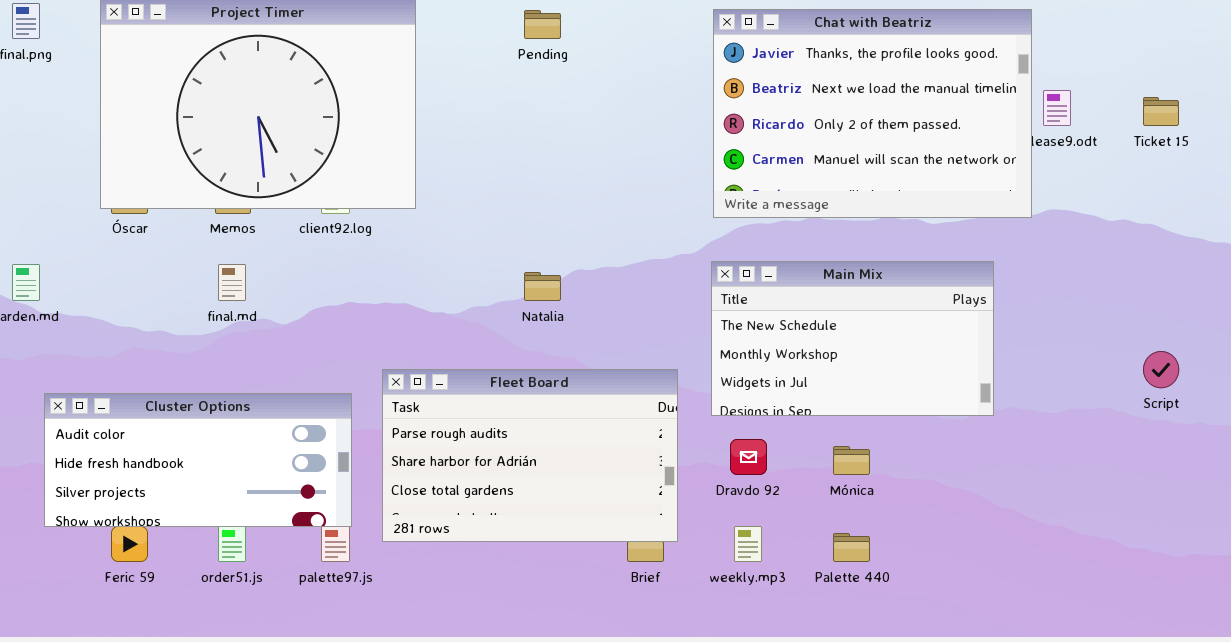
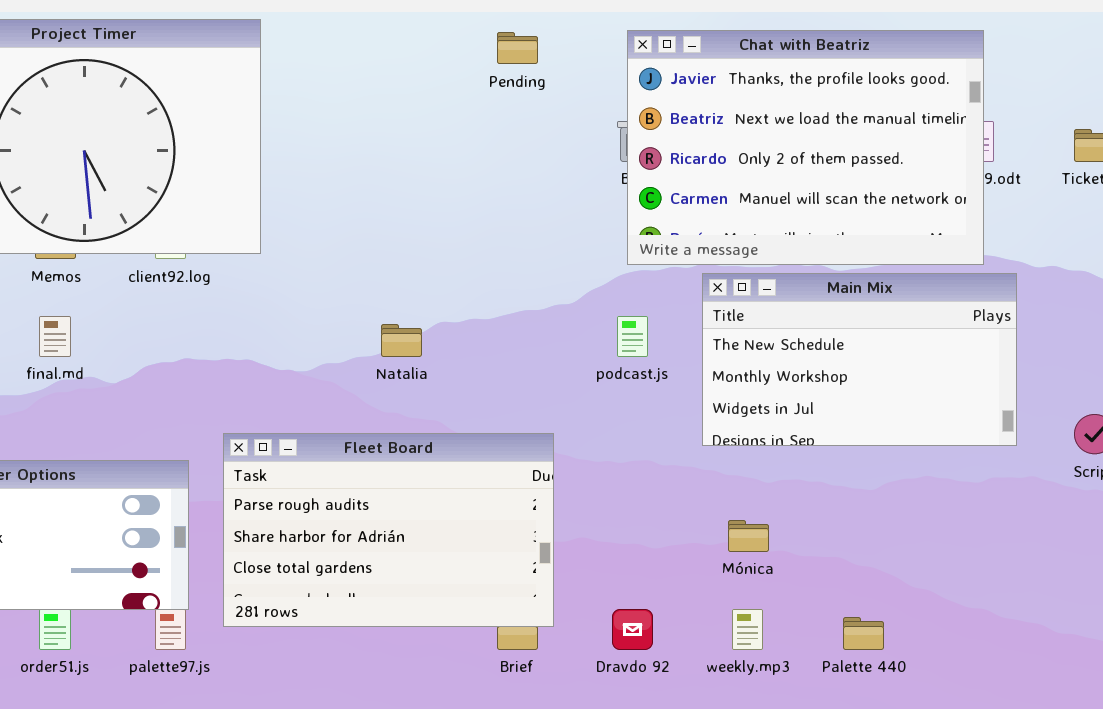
Chat with Beatriz: [713,9,1032,218] -> [627,30,984,265], moved
Pending: [524,10,561,39] -> [497,32,538,64], moved
Main Mix: [711,261,994,416] -> [702,273,1017,446], moved
Dravdo 92: [730,439,767,475] -> [612,609,653,650], moved
weekly.mp3: [734,526,762,562] -> [732,609,763,650], moved
Palette 440: [833,533,870,562] -> [843,617,884,650], moved

